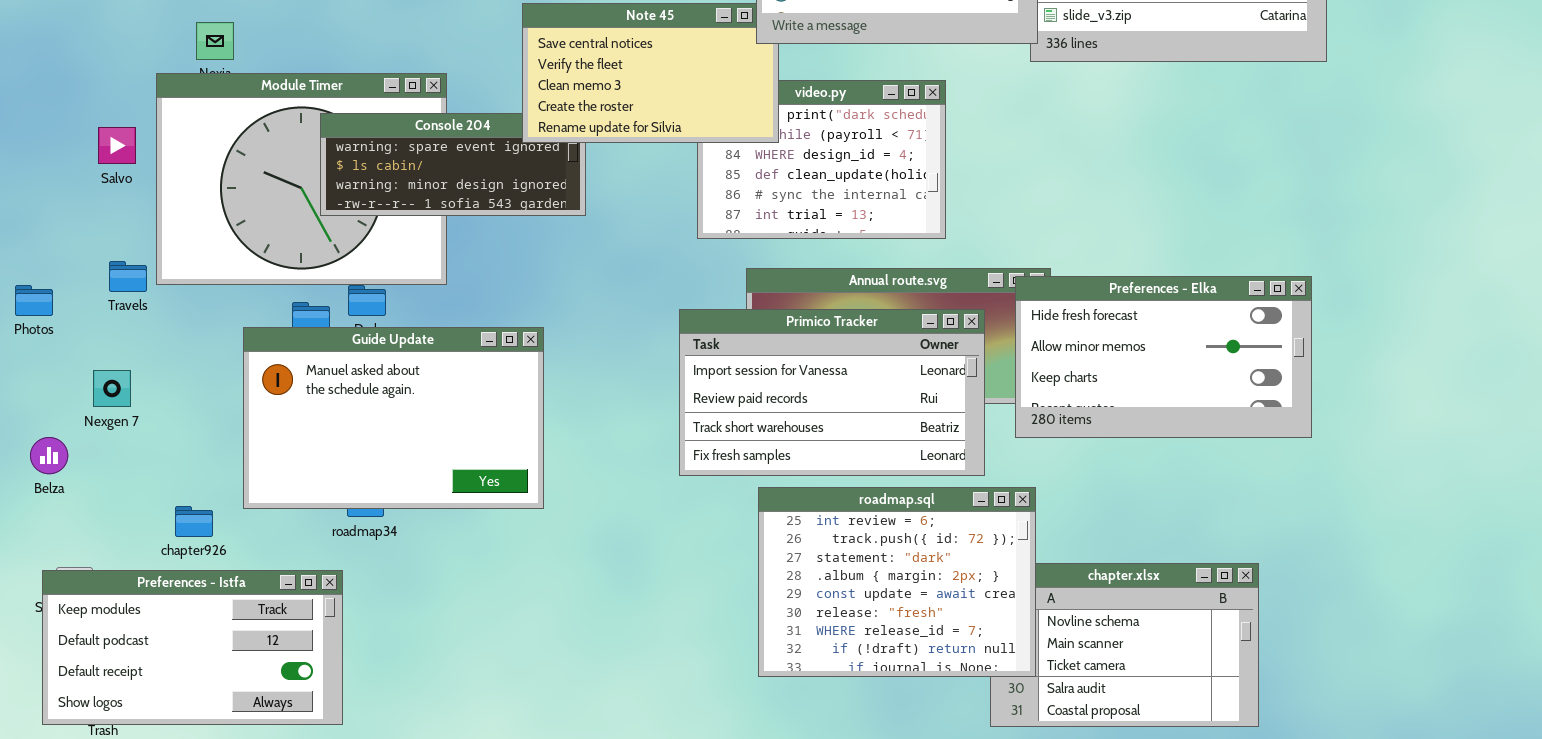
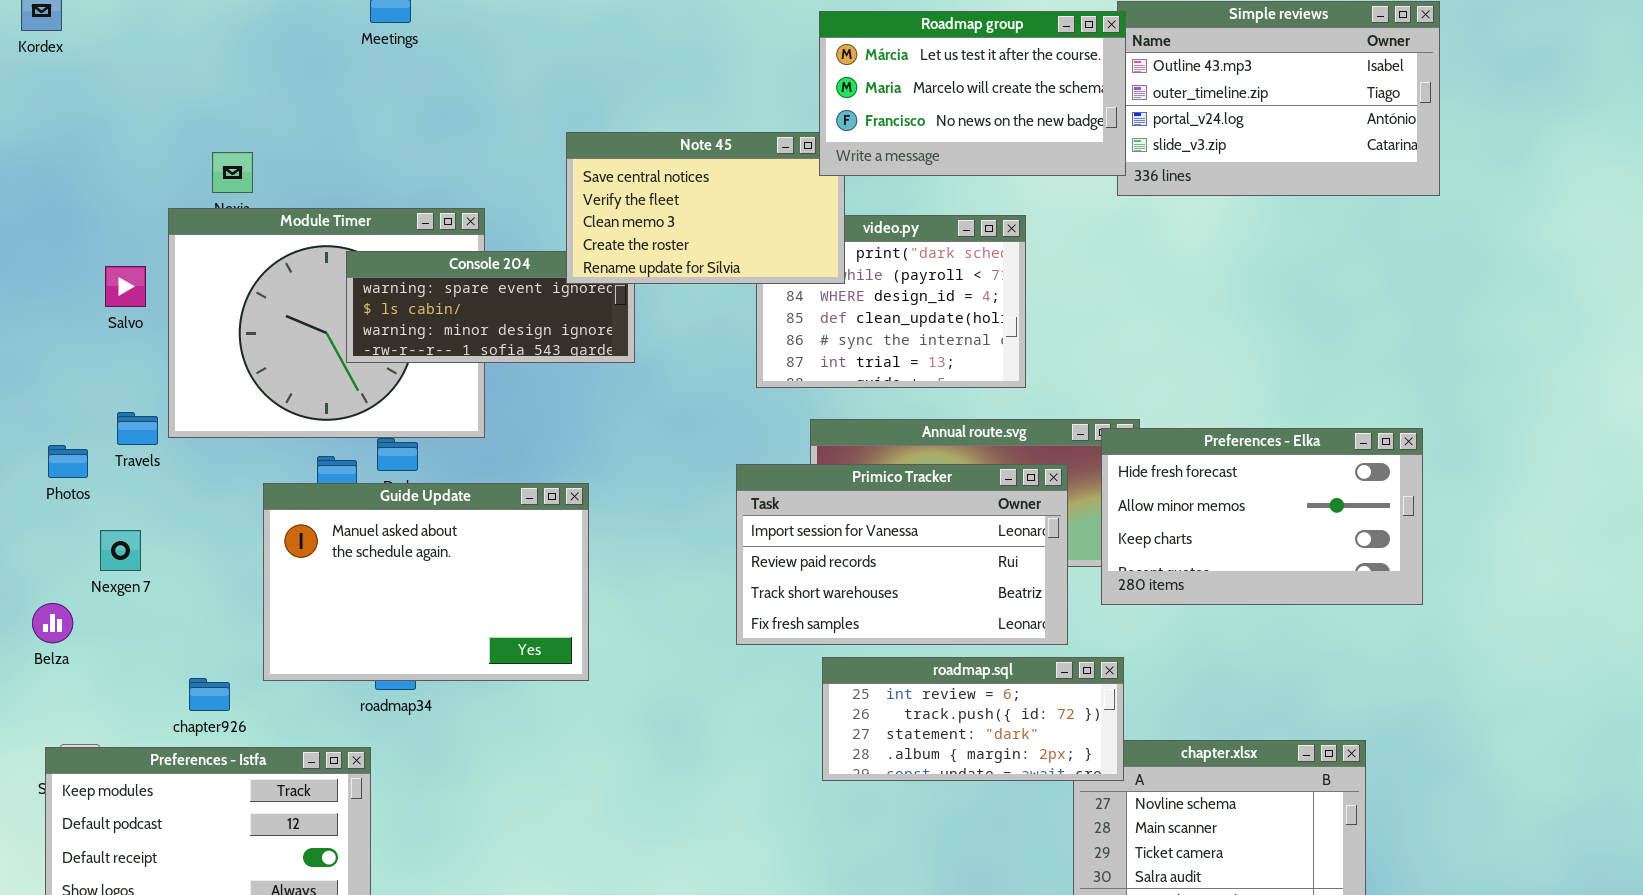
Photos: [15,285,53,316] -> [48,445,88,478], moved
roadmap.sql: [758,487,1036,677] -> [822,657,1124,781], resized

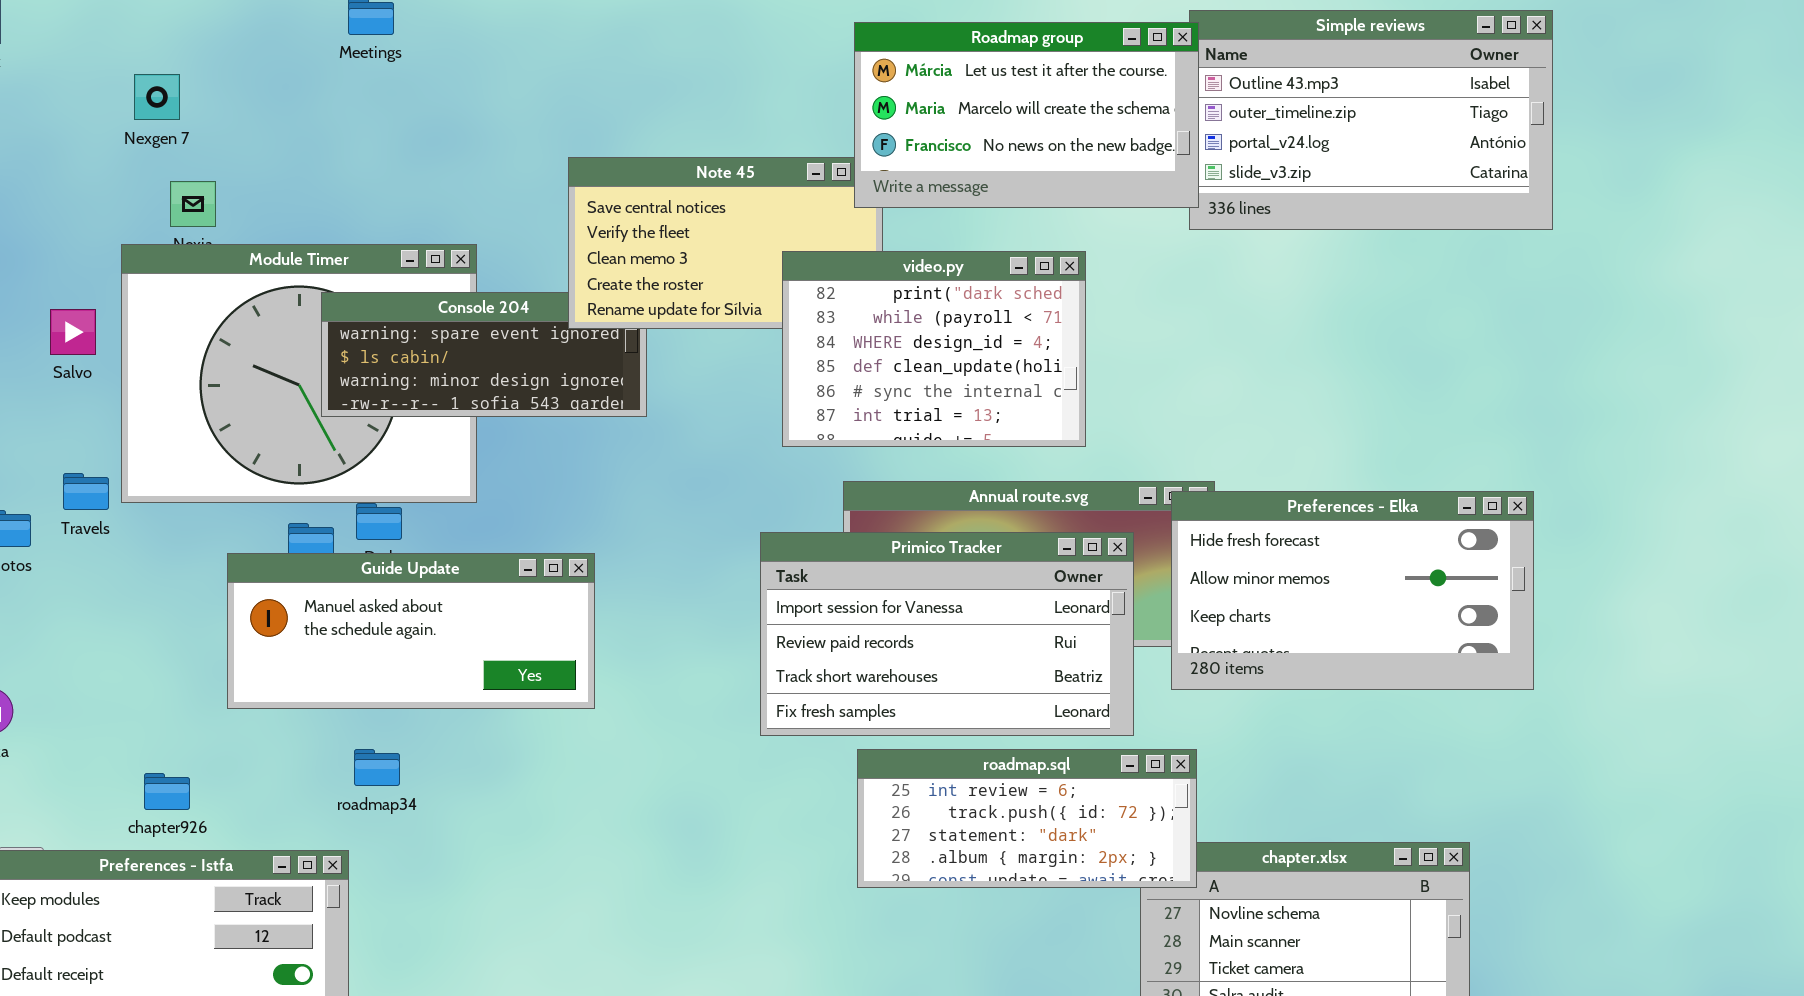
video.py: [756,215,1026,388] -> [782,251,1086,447], raised
Guide Update: [263,483,589,681] -> [227,553,595,709], resized
Nexgen 7: [100,530,141,571] -> [134,74,180,120], moved

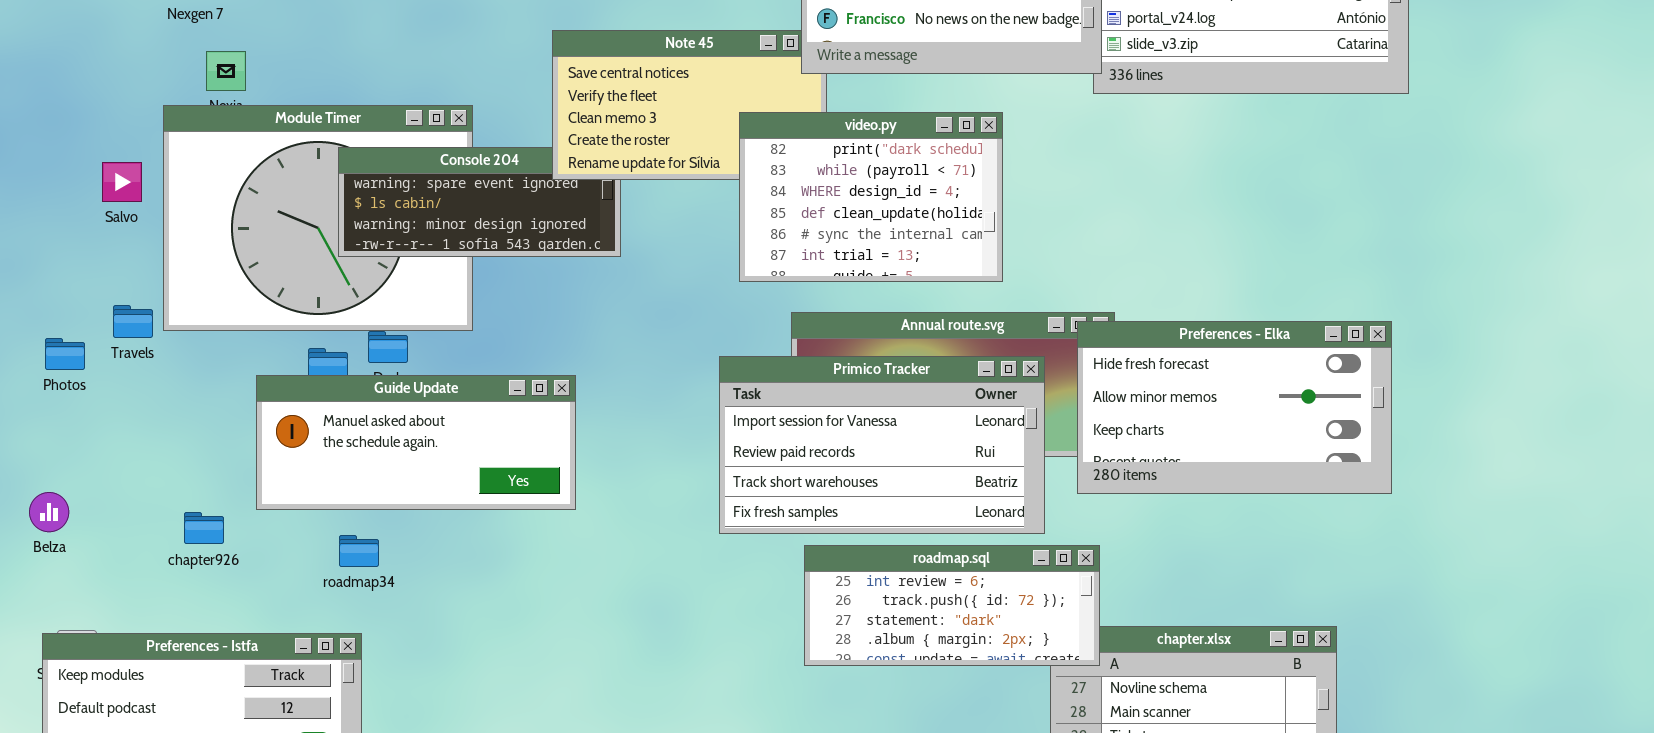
roadmap34: [354,749,400,786] -> [339,535,379,567], moved
chapter926: [144,773,190,810] -> [184,512,224,544], moved

